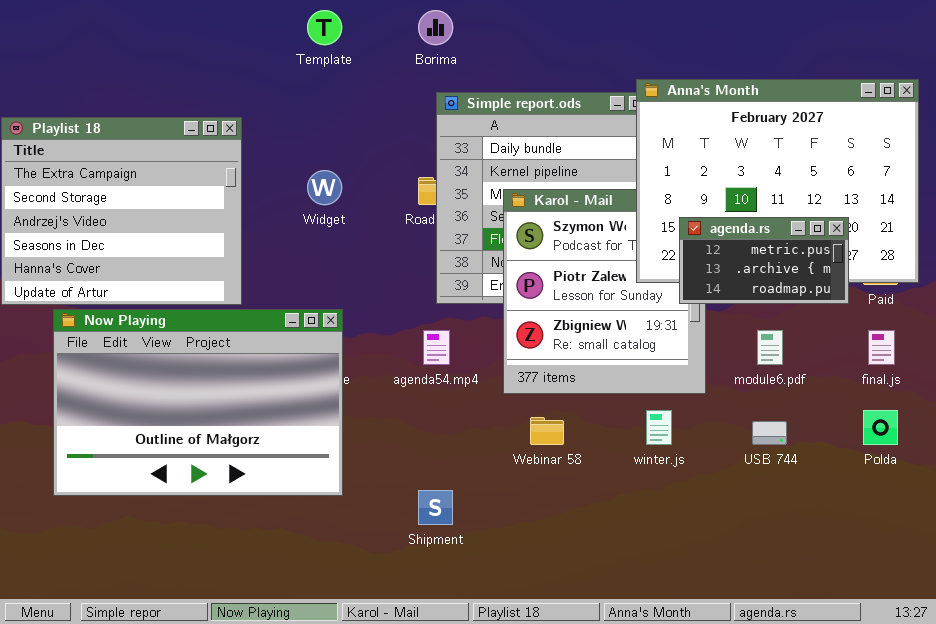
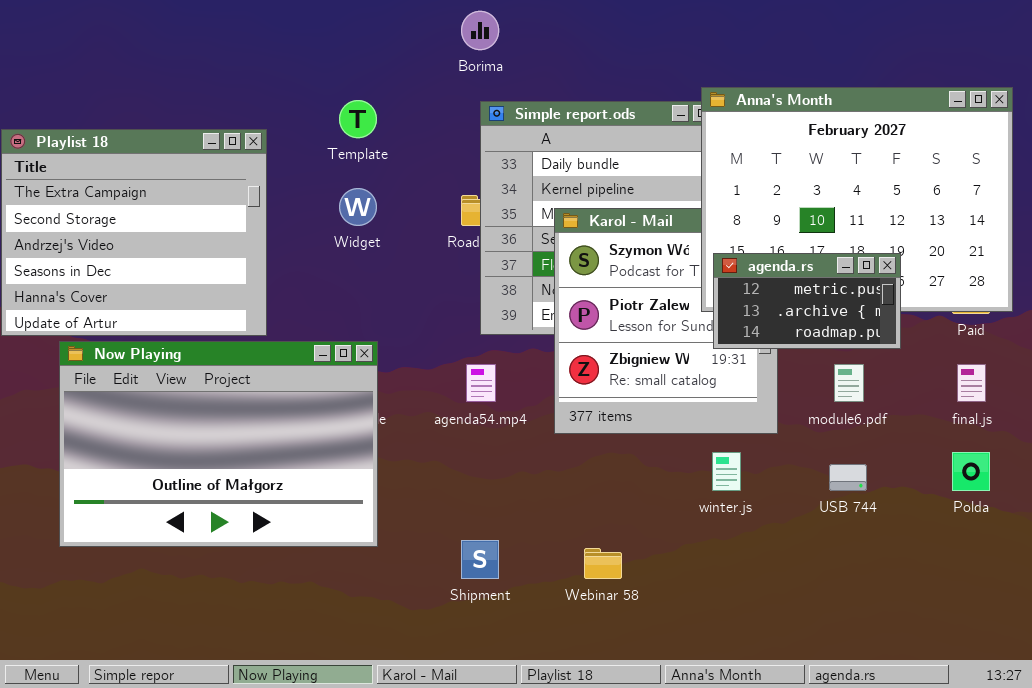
Template: [307,10,342,45] -> [339,100,377,138], moved
agenda.rs: [679,217,849,304] -> [713,253,901,349], moved
Webinar 58: [530,417,564,445] -> [584,548,622,579], moved

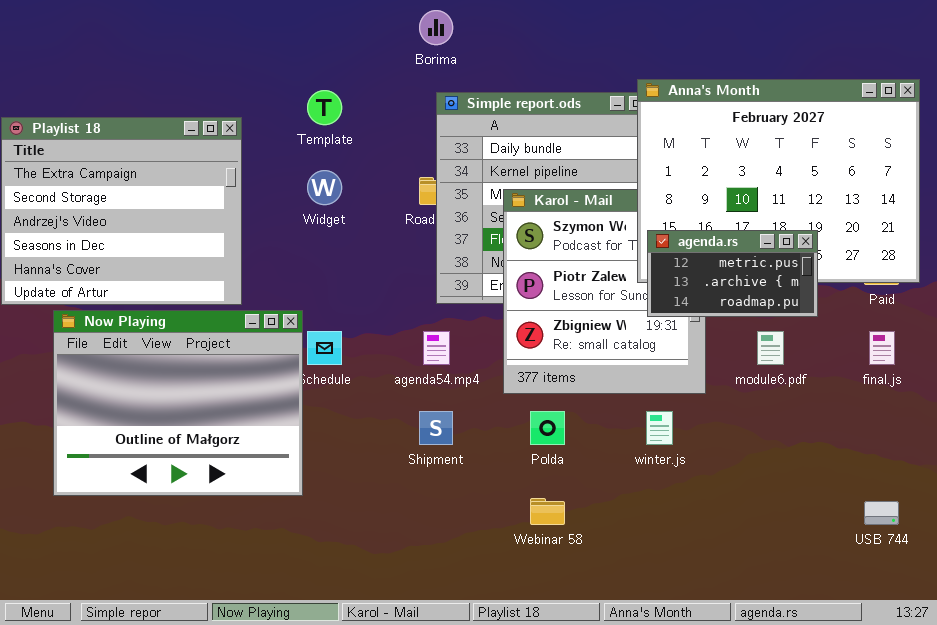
Now Playing: [59,341,378,547] -> [53,310,303,496], resized
Polda: [952,452,990,491] -> [530,411,565,445], moved
USB 744: [829,464,867,491] -> [864,501,899,525], moved
Shipment: [461,540,499,579] -> [419,411,453,445], moved

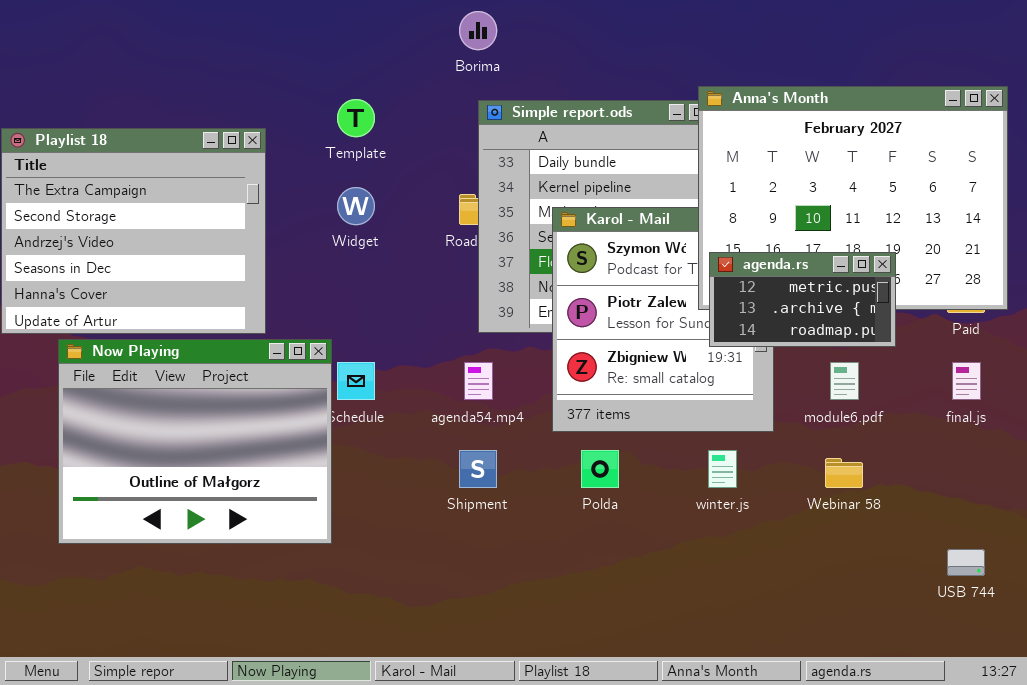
Webinar 58: [530,498,565,525] -> [825,458,863,488], moved

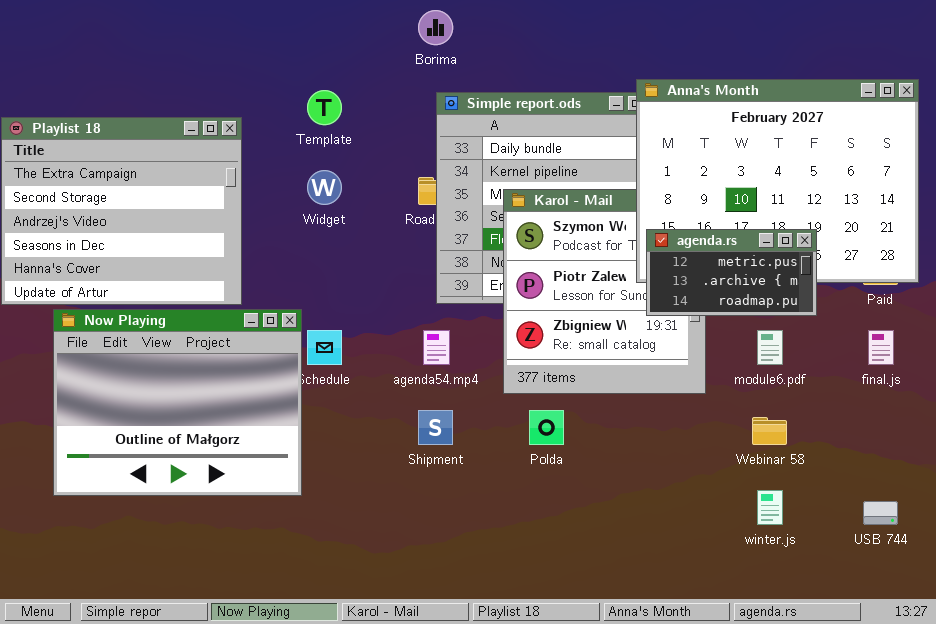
winter.js: [708,450,737,488] -> [757,490,783,525], moved

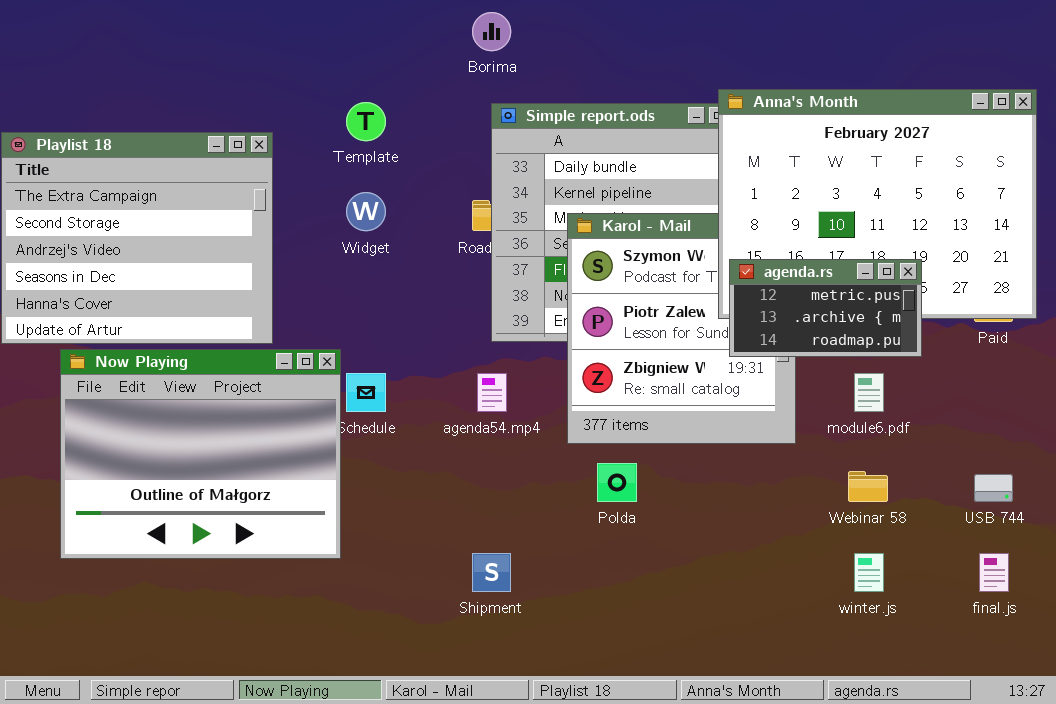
final.js: [868,330,894,365] -> [979,553,1009,592], moved
Shipment: [418,410,453,445] -> [472,553,511,592], moved
USB 744: [863,501,898,525] -> [974,474,1013,502], moved

